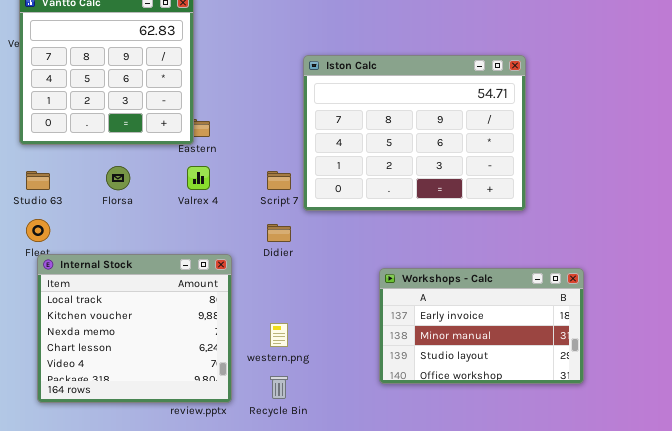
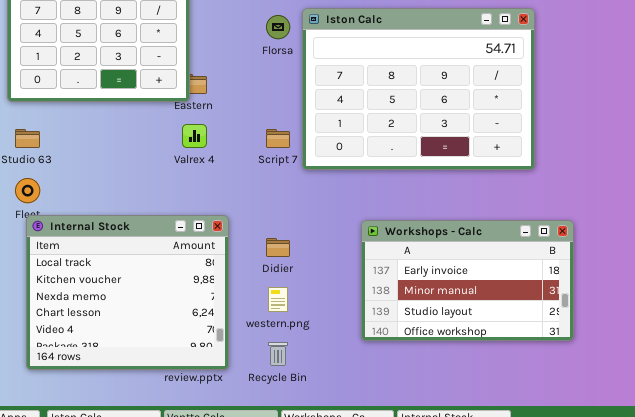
Florsa: [106,166,130,190] -> [266,15,290,39], moved
Didier: [267,224,291,242] -> [266,238,290,257], moved
Workshops - Calc: [379,268,584,384] -> [361,220,574,341], moved

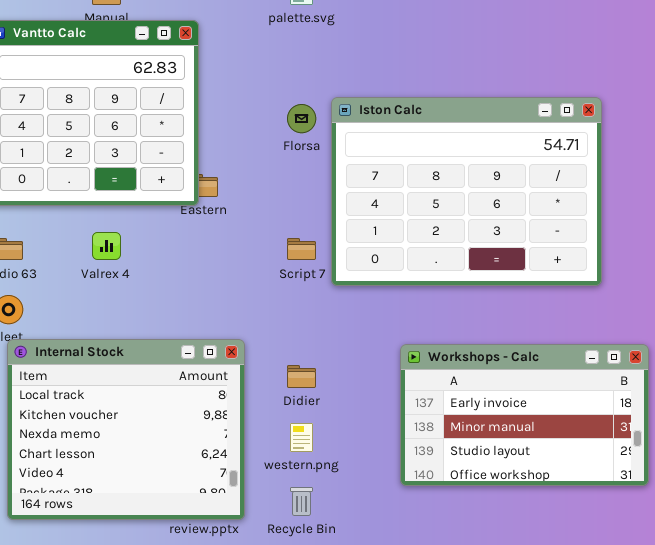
Valrex 4: [182,124,207,148] -> [92,232,121,260], moved

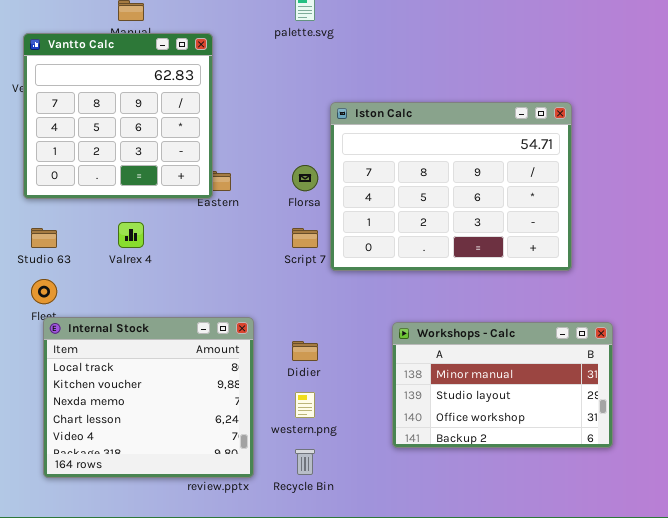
Florsa: [287,104,316,133] -> [292,165,318,191], moved
Workshops - Calc: [400,344,649,486] -> [392,322,613,448], scrolled down 1 row

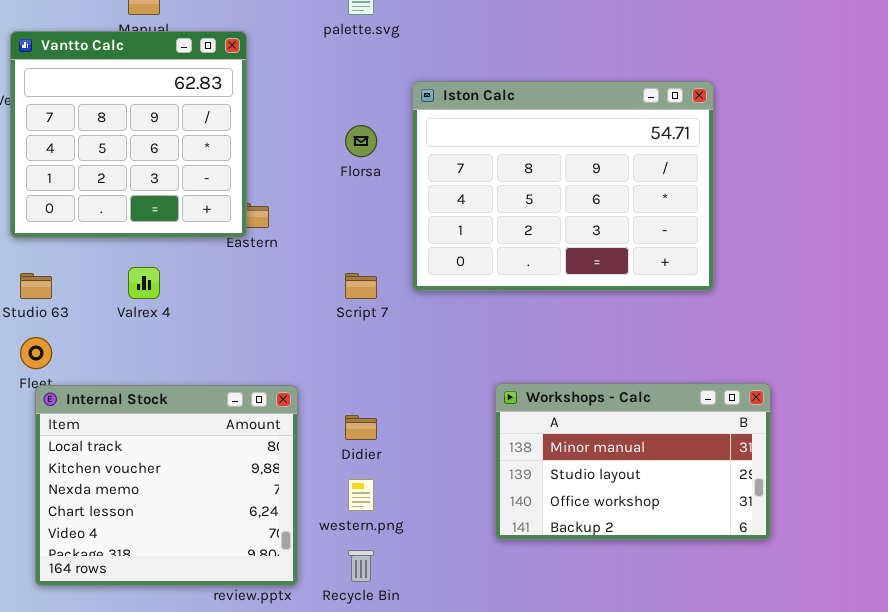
Iston Calc: [330,102,572,271] -> [412,81,714,291], moved
Florsa: [292,165,318,191] -> [345,125,377,157], moved
Workshops - Calc: [392,322,613,448] -> [495,383,771,540], moved

